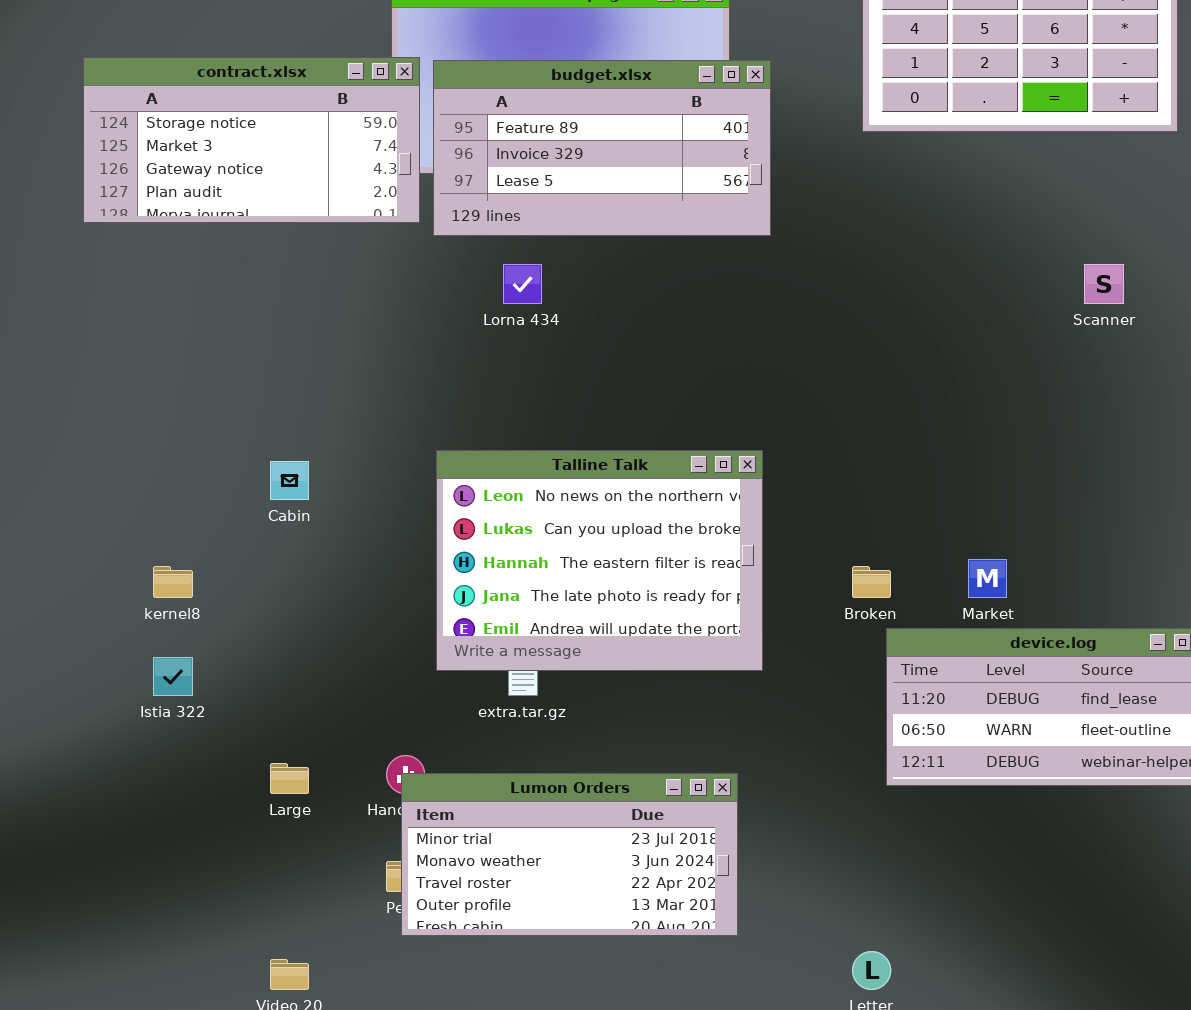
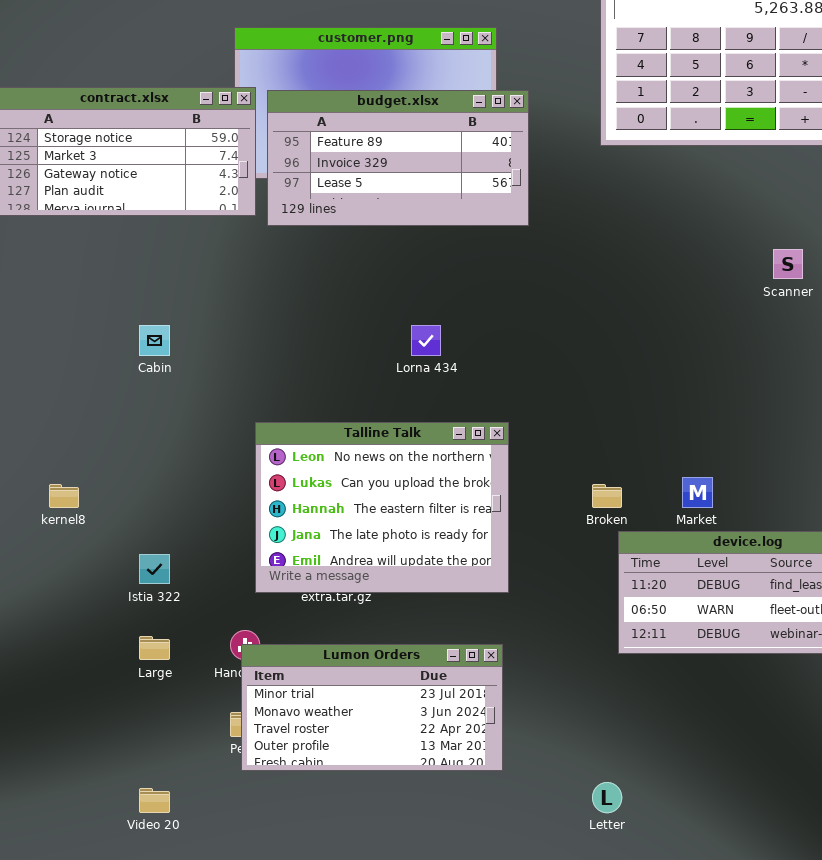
Lorna 434: [503,264,542,304] -> [411,325,441,356], moved
Talline Talk: [436,450,763,671] -> [255,422,509,593], moved
Cabin: [270,461,309,500] -> [139,325,170,356], moved
Istia 322: [153,657,193,696] -> [139,554,170,584], moved

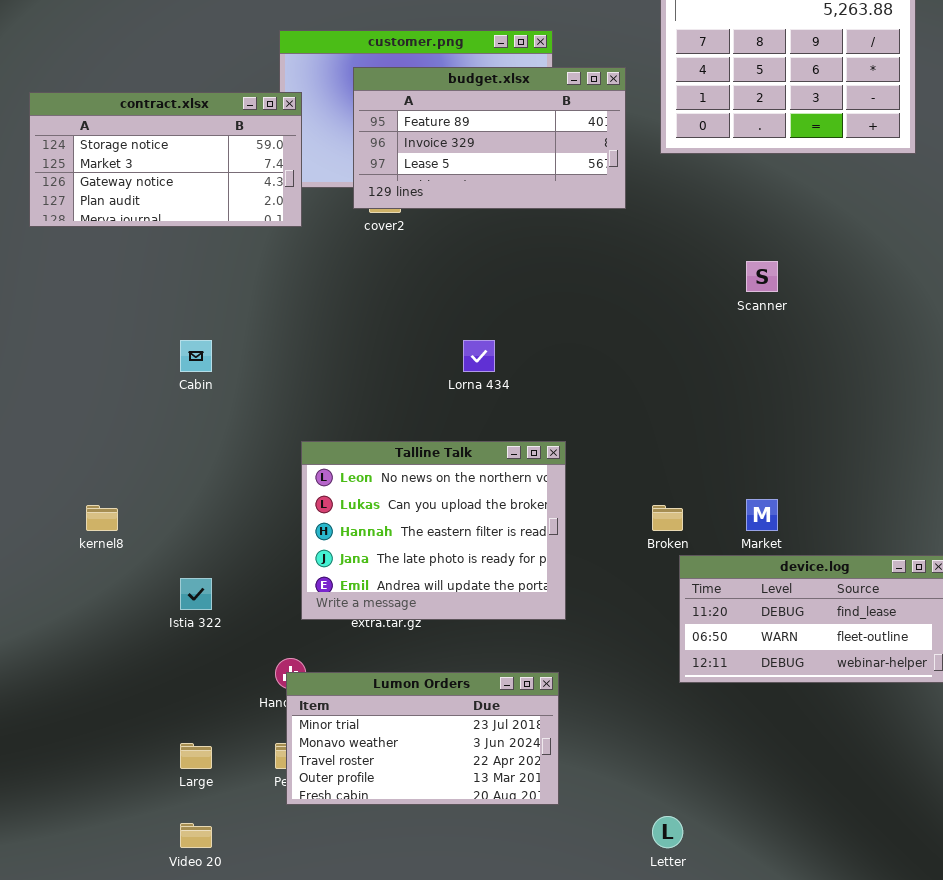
budget.xlsx: [267,90,529,226] -> [353,67,626,209], moved
Scanner: [773,249,803,279] -> [746,261,778,292], moved
Large: [139,636,170,660] -> [180,743,212,769], moved

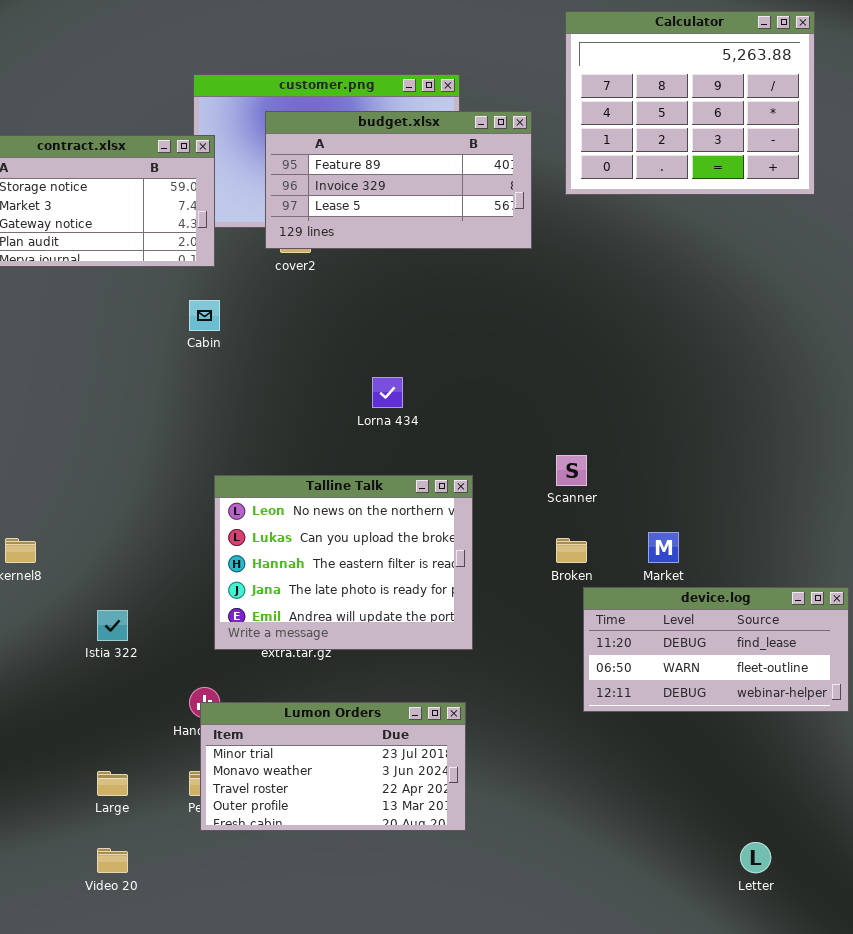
Scanner: [746,261,778,292] -> [556,455,587,486], moved
Cabin: [180,340,212,372] -> [189,300,220,331], moved
Letter: [652,816,683,848] -> [740,842,771,873], moved

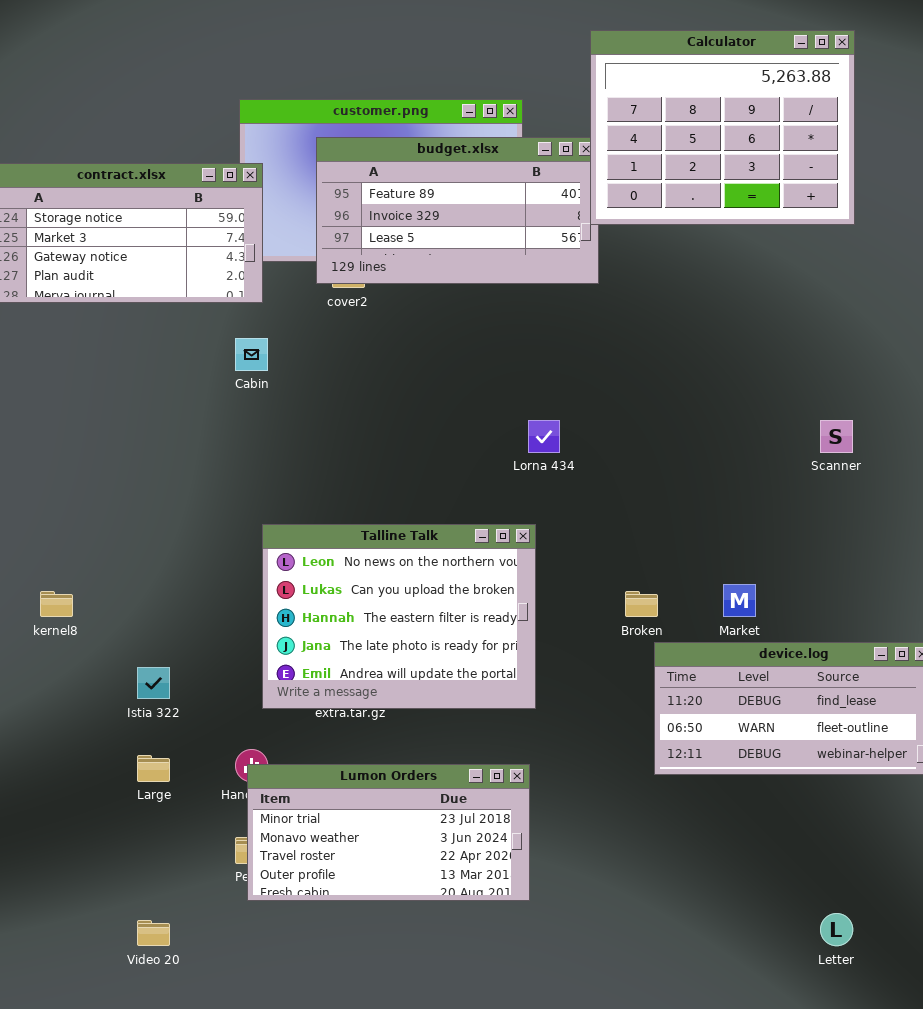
Calculator: [565,11,815,195] -> [590,30,855,225], moved
Lorna 434: [372,377,403,408] -> [528,420,560,453], moved
Scanner: [556,455,587,486] -> [820,420,853,453], moved
Large: [97,771,128,796] -> [137,755,170,782], moved

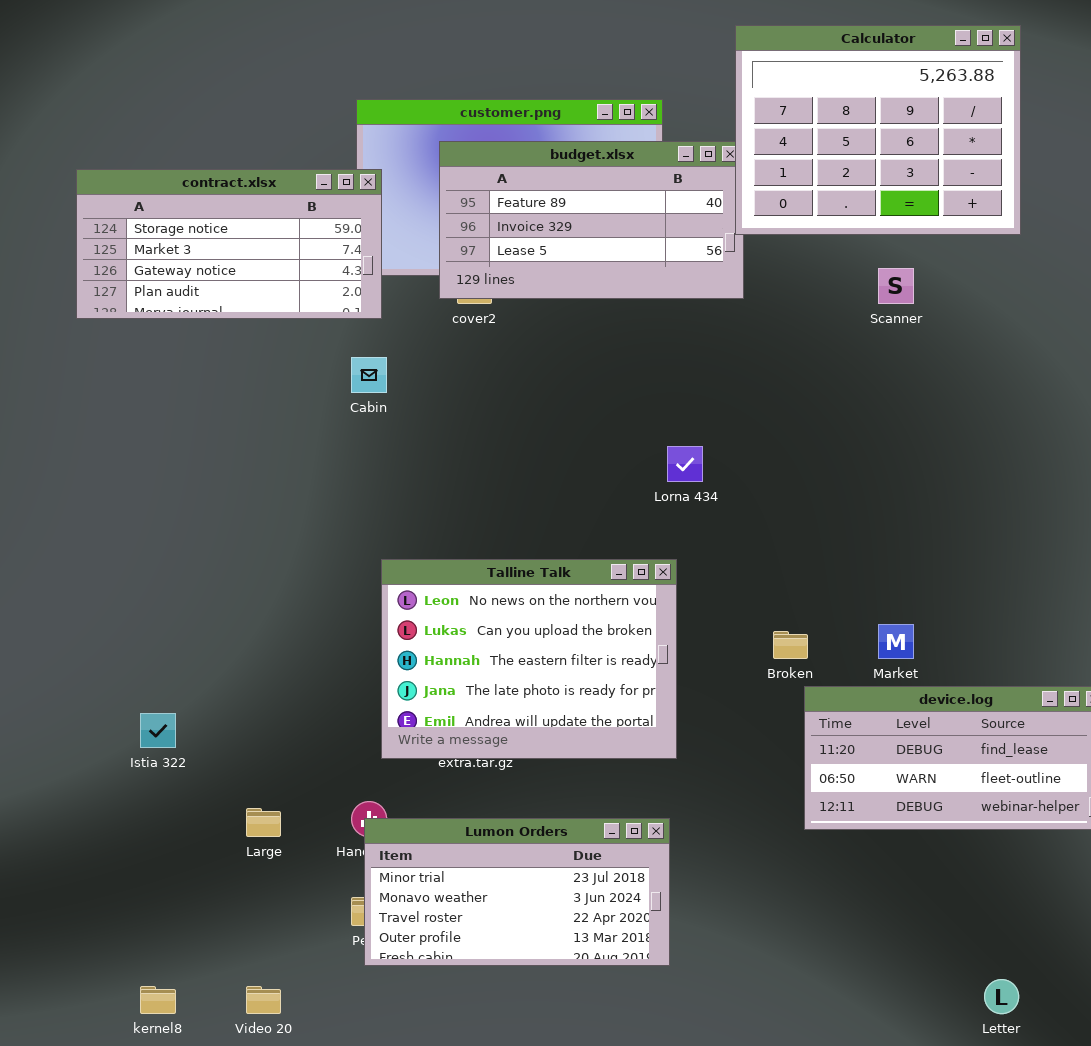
Scanner: [820,420,853,453] -> [878,268,914,304], moved
kernel8: [40,591,73,617] -> [140,986,176,1014], moved
Istia 322: [137,667,170,699] -> [140,713,176,748], moved

